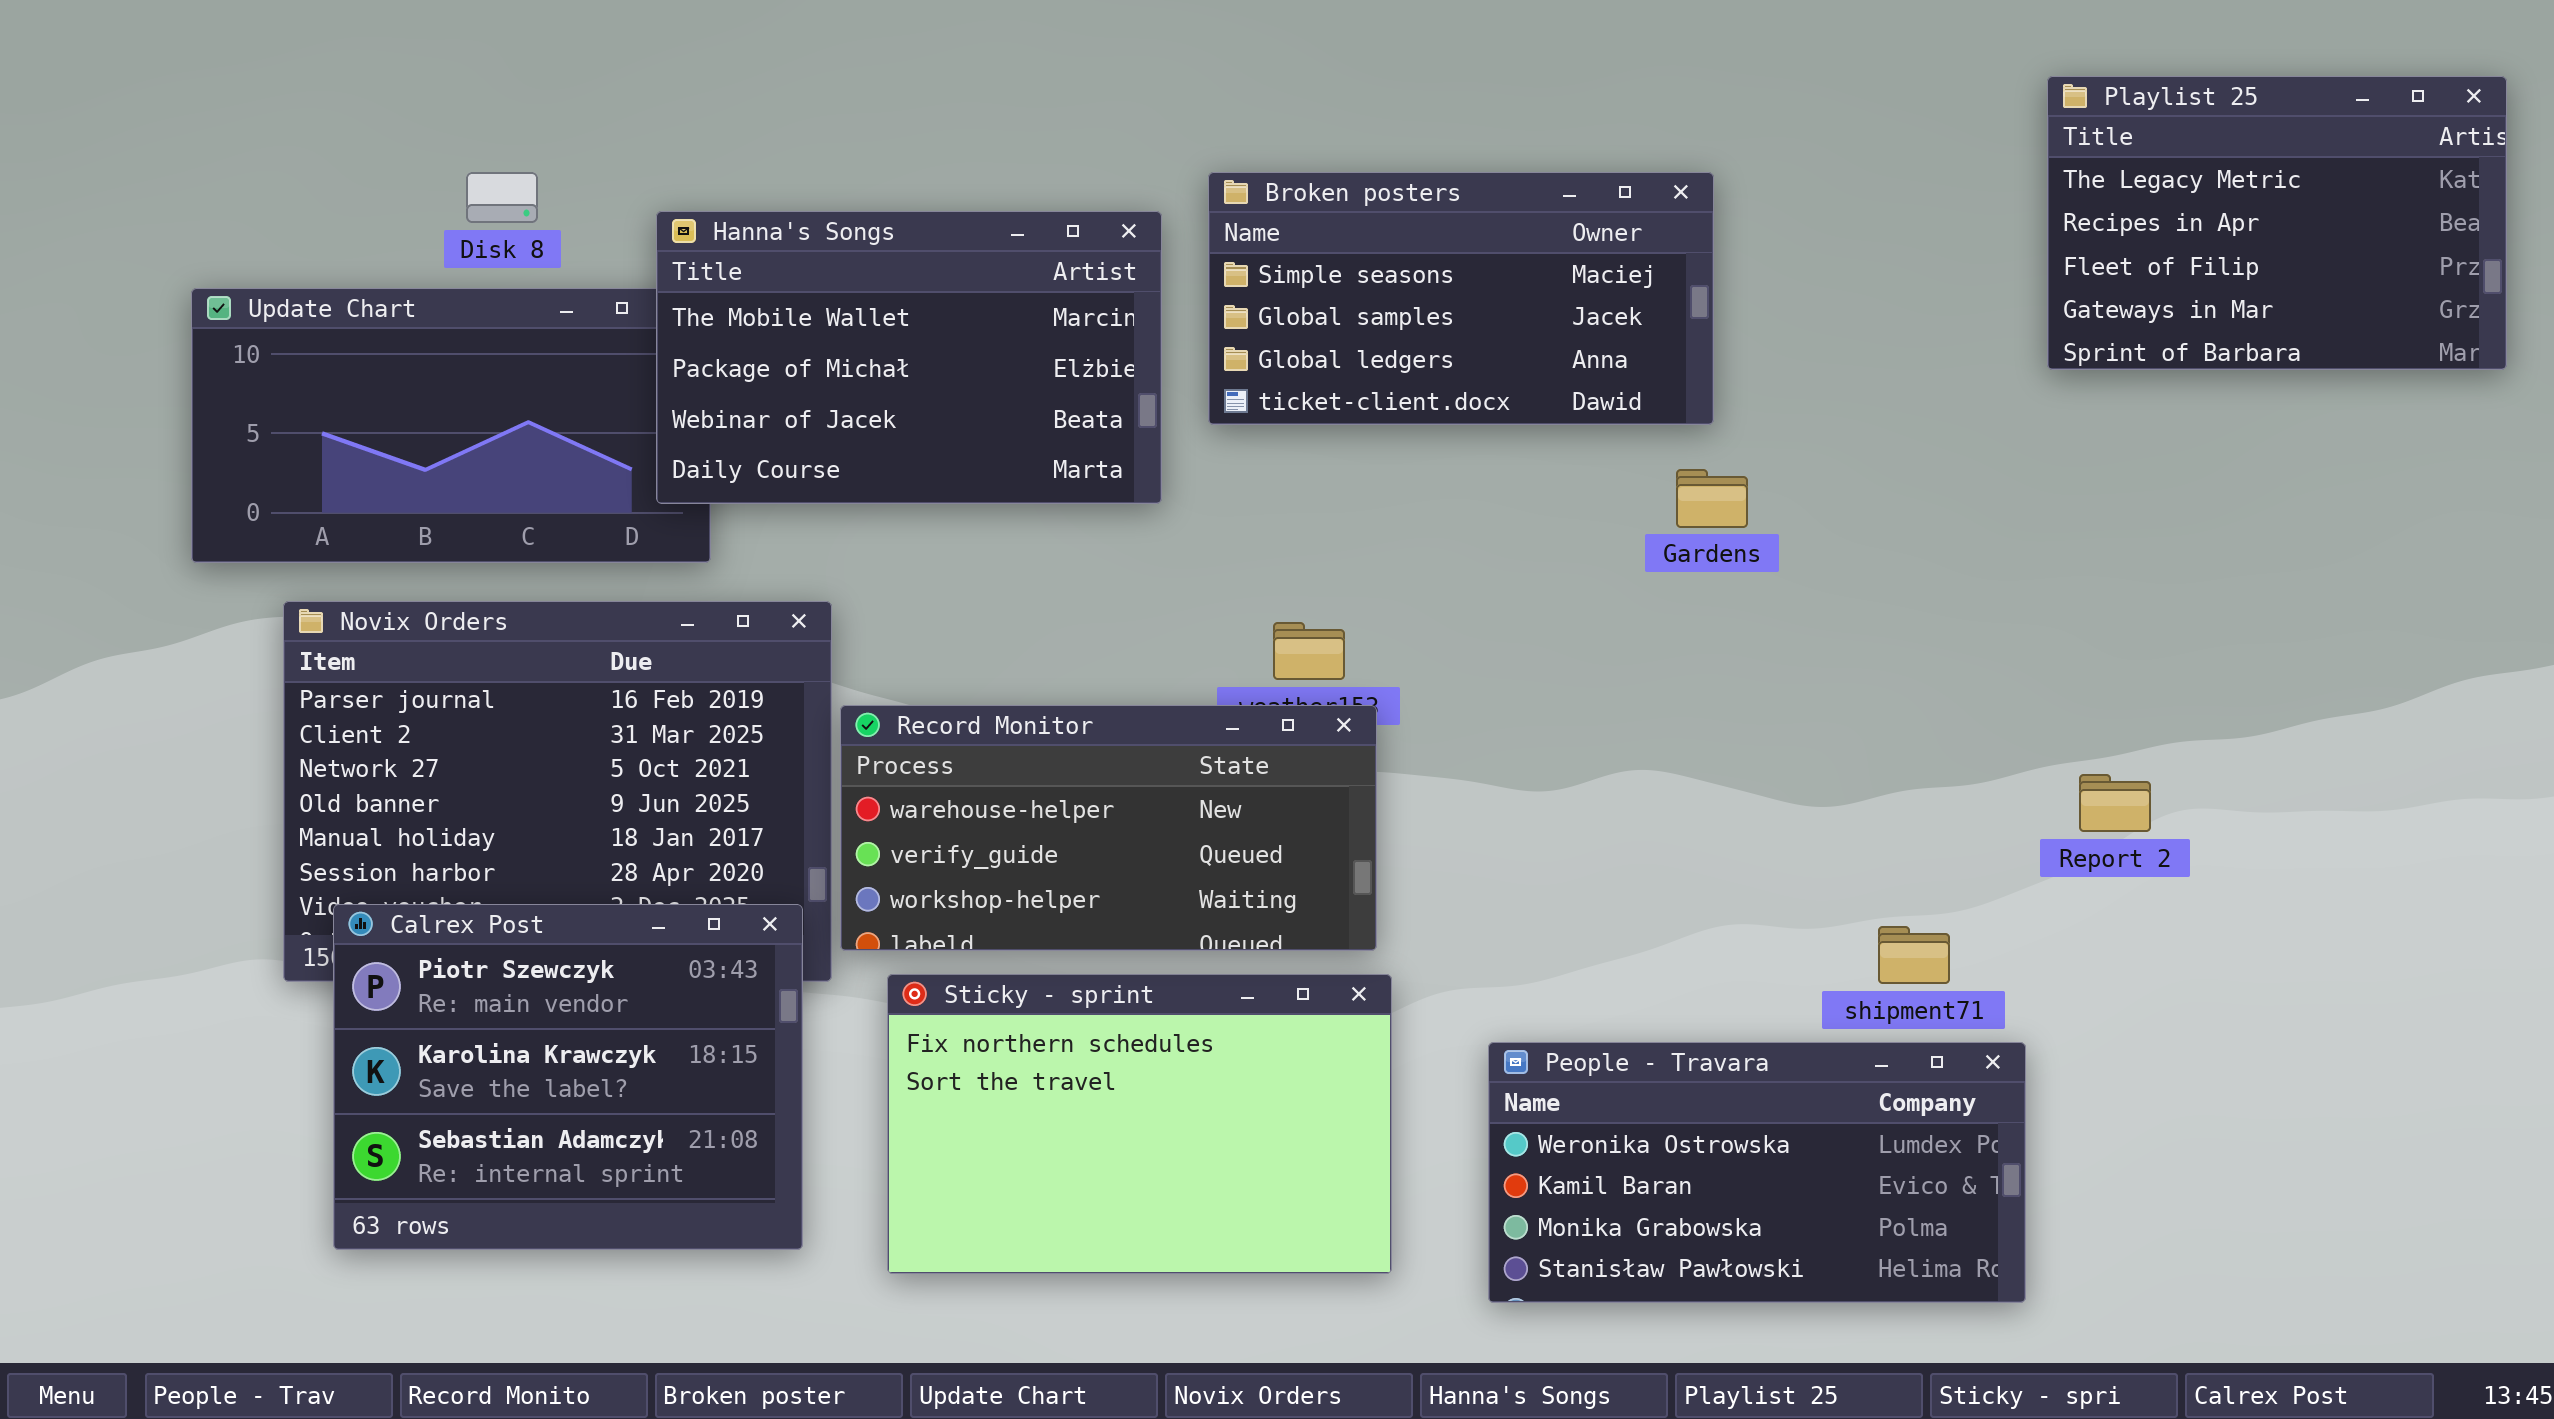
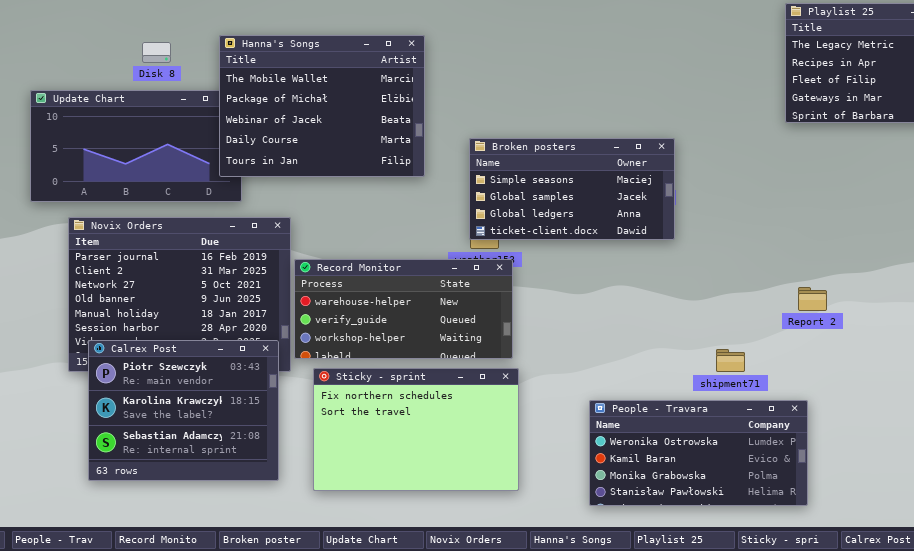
Broken posters: [1208,172,1714,425] -> [469,138,675,240], moved
Hanna's Songs: [656,211,1162,504] -> [219,35,425,177], resized
People - Travara: [1488,1042,2026,1303] -> [589,400,808,506], moved

